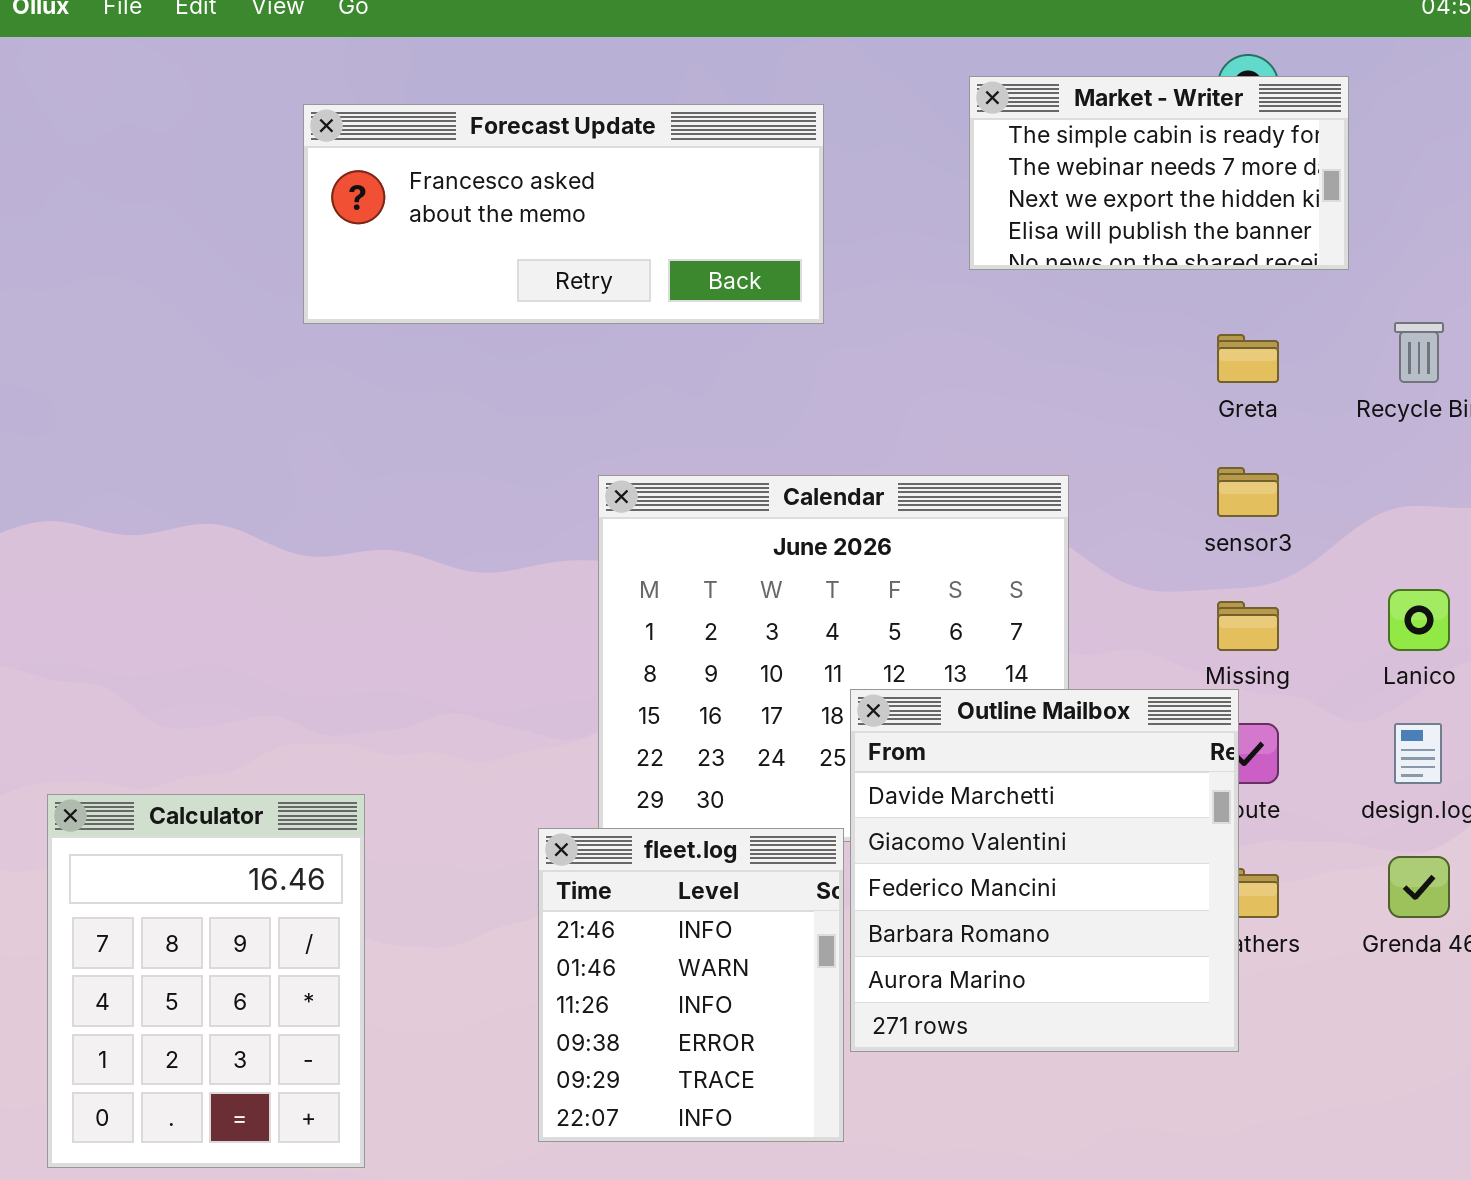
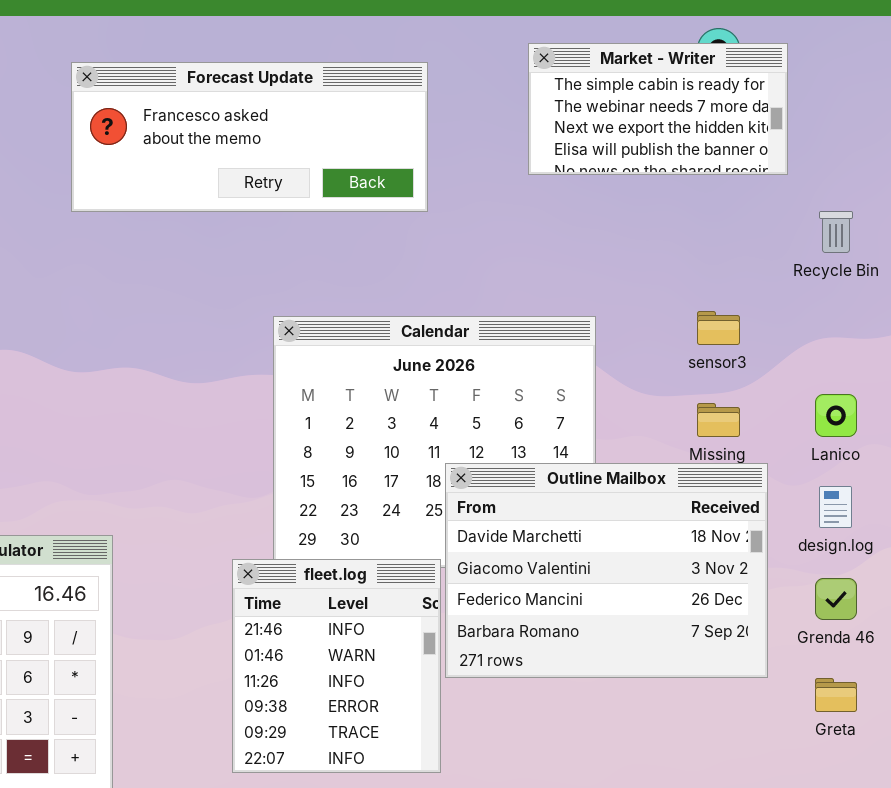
Greta: [1217,334,1279,383] -> [815,678,857,712], moved
Outline Mailbox: [850,689,1239,1052] -> [445,463,768,678], resized

